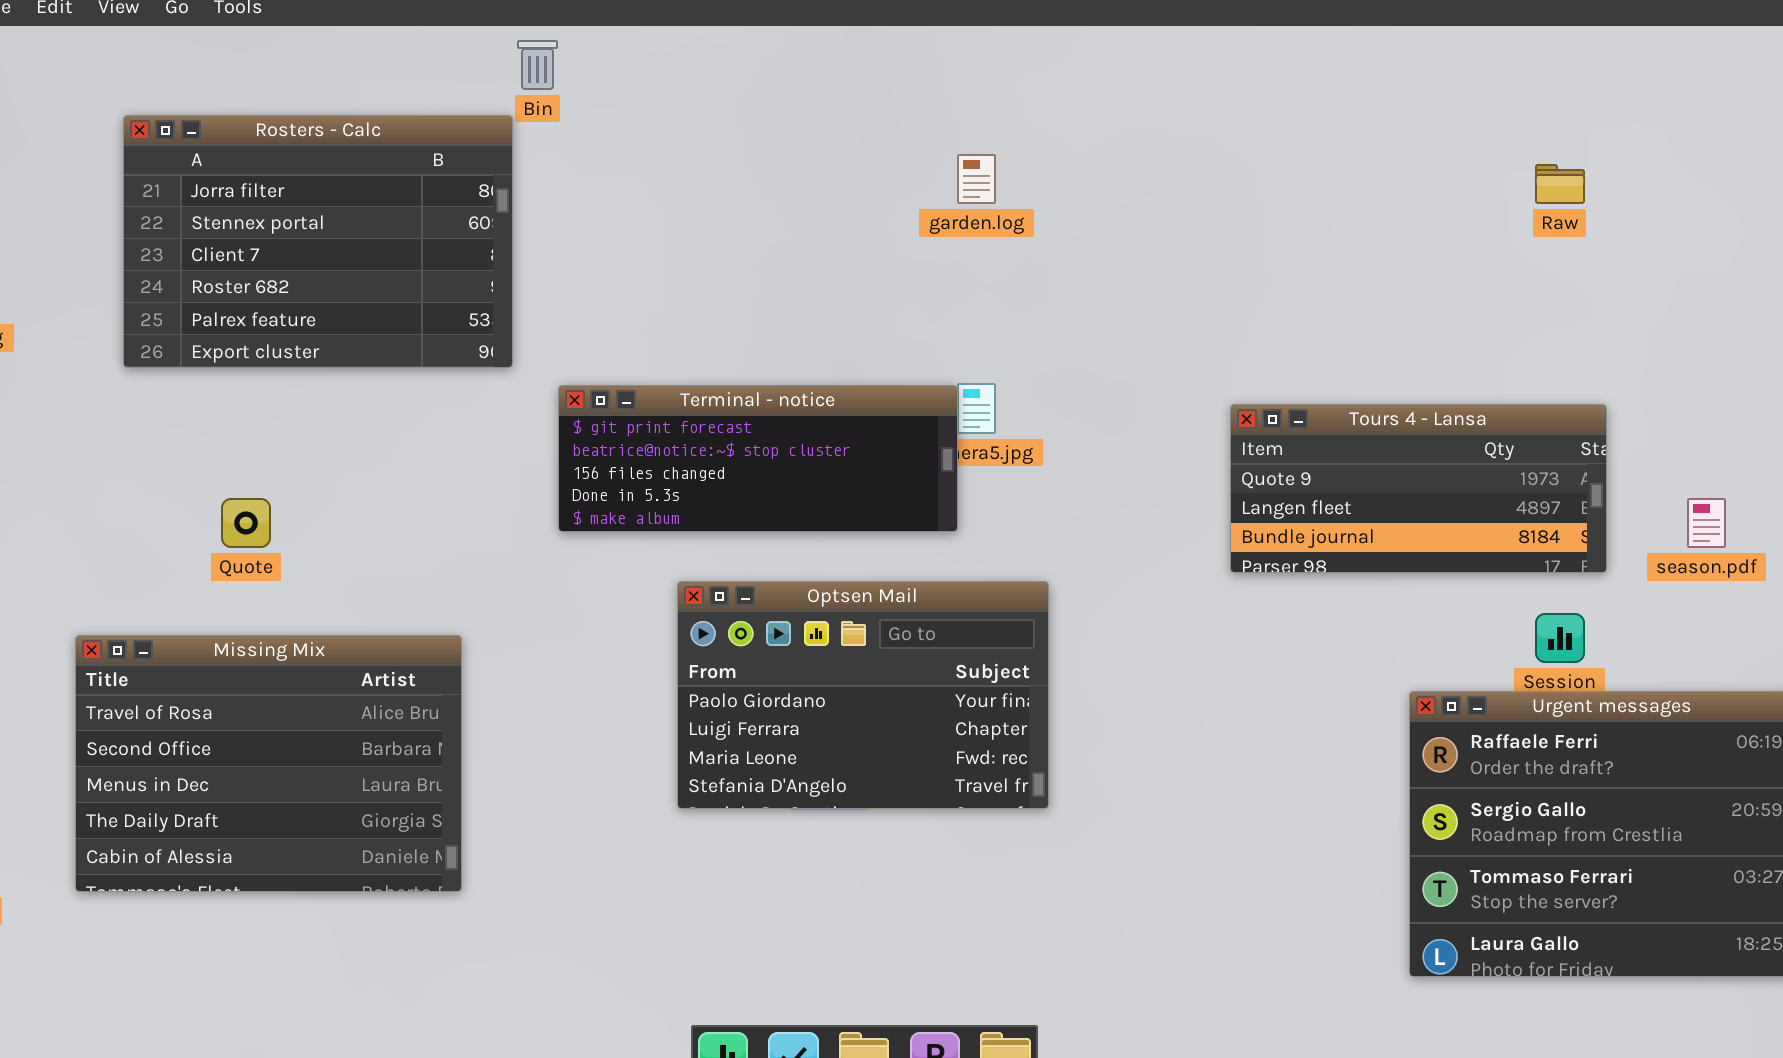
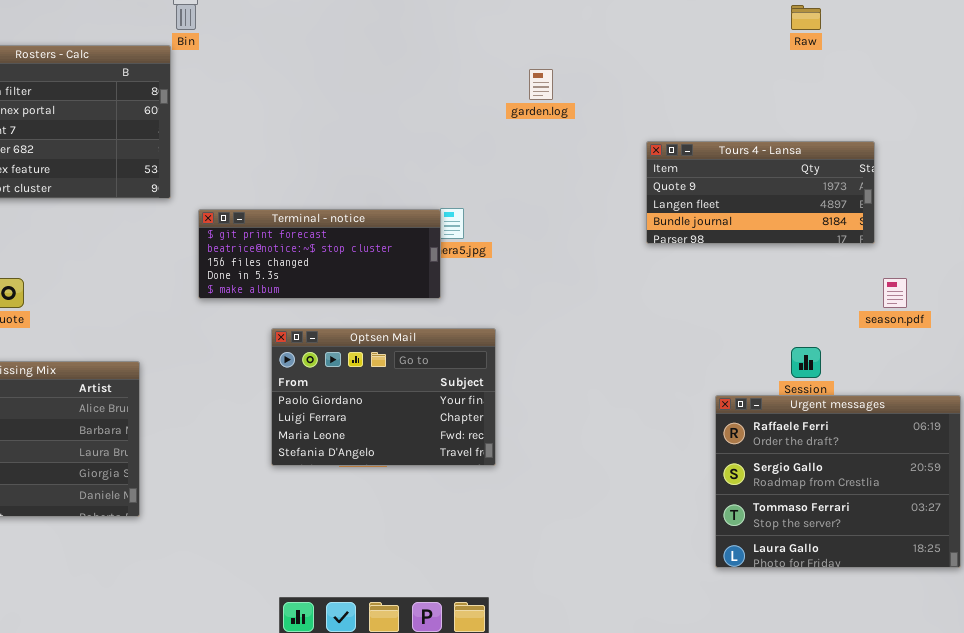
garden.log: [957,154,996,204] -> [529,69,553,100], moved
Raw: [1535,164,1585,204] -> [791,5,821,30], moved
Tours 4 - Lansa: [1230,404,1607,573] -> [646,141,875,244], moved

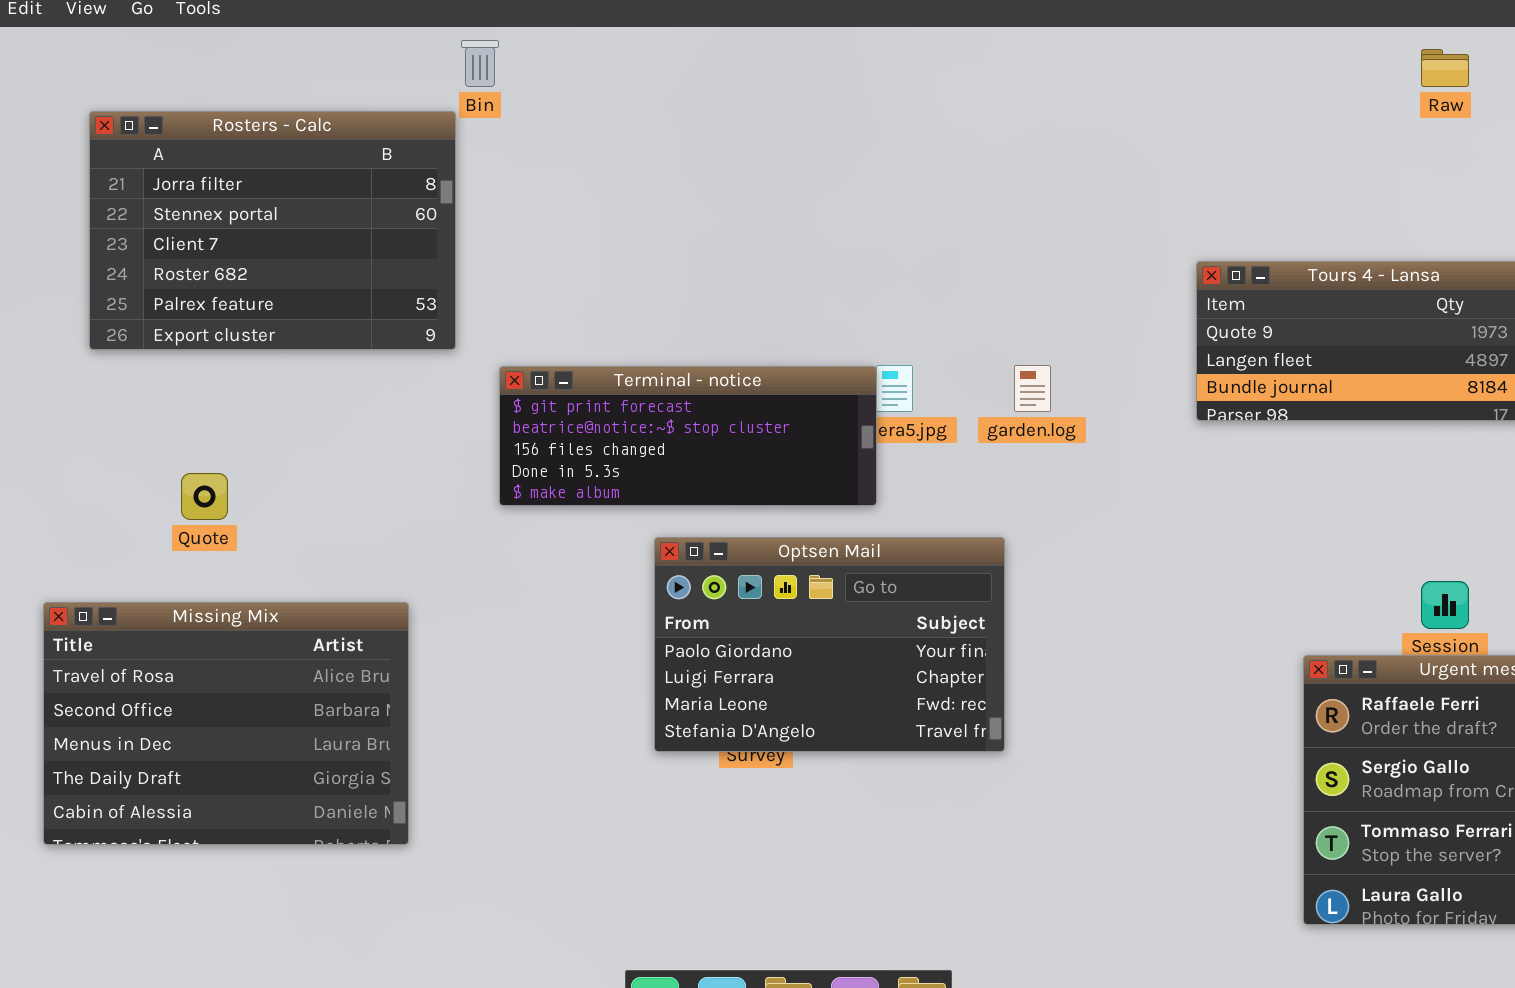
garden.log: [529,69,553,100] -> [1014,365,1051,412], moved
Optsen Mail: [271,328,496,466] -> [654,537,1005,752], moved

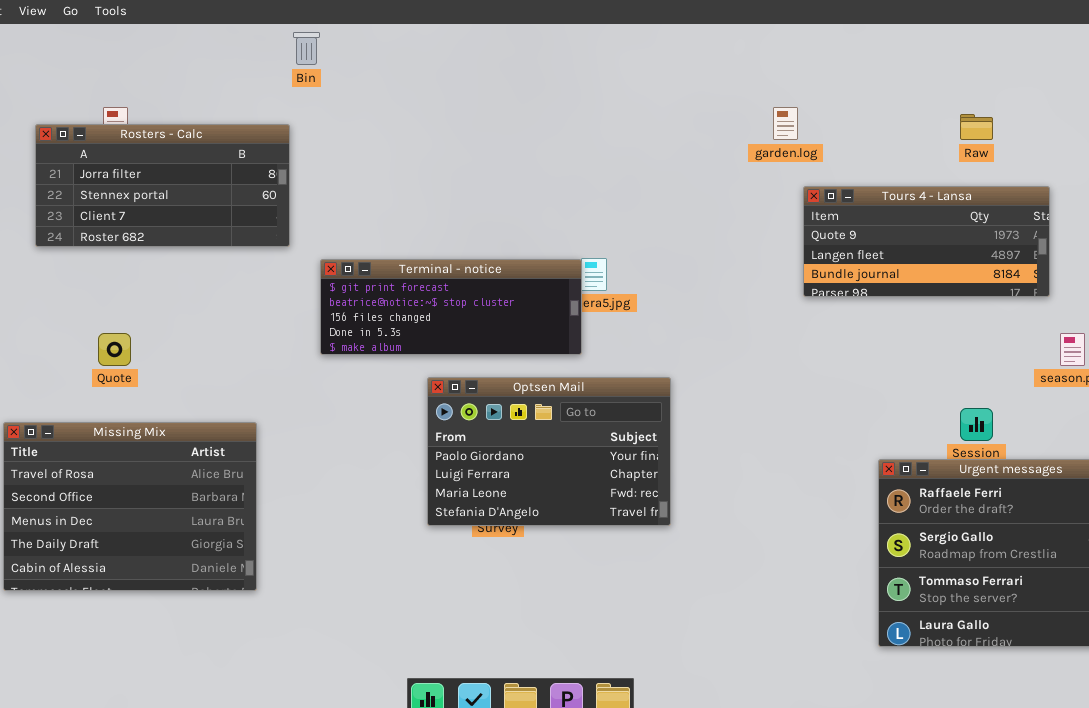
Raw: [1421,49,1469,87] -> [960,114,993,140], moved
Rosters - Calc: [89,111,456,350] -> [35,124,290,247], resized
garden.log: [1014,365,1051,412] -> [773,107,798,140], moved

